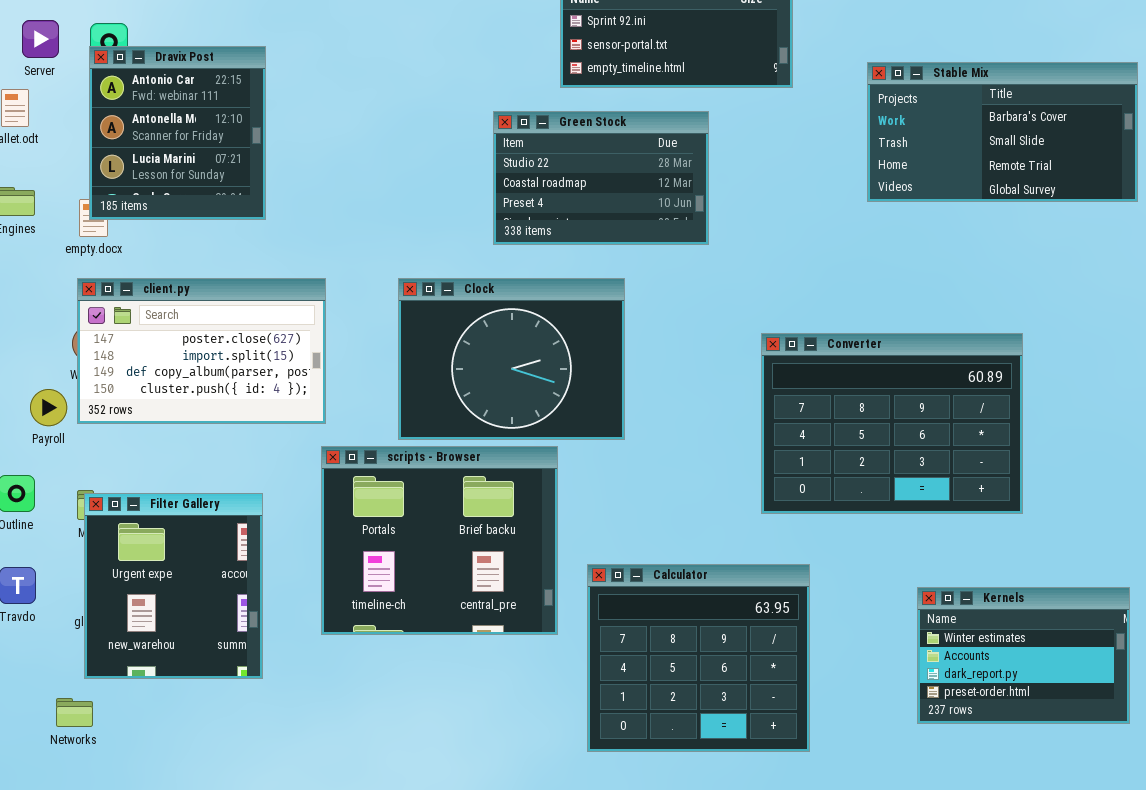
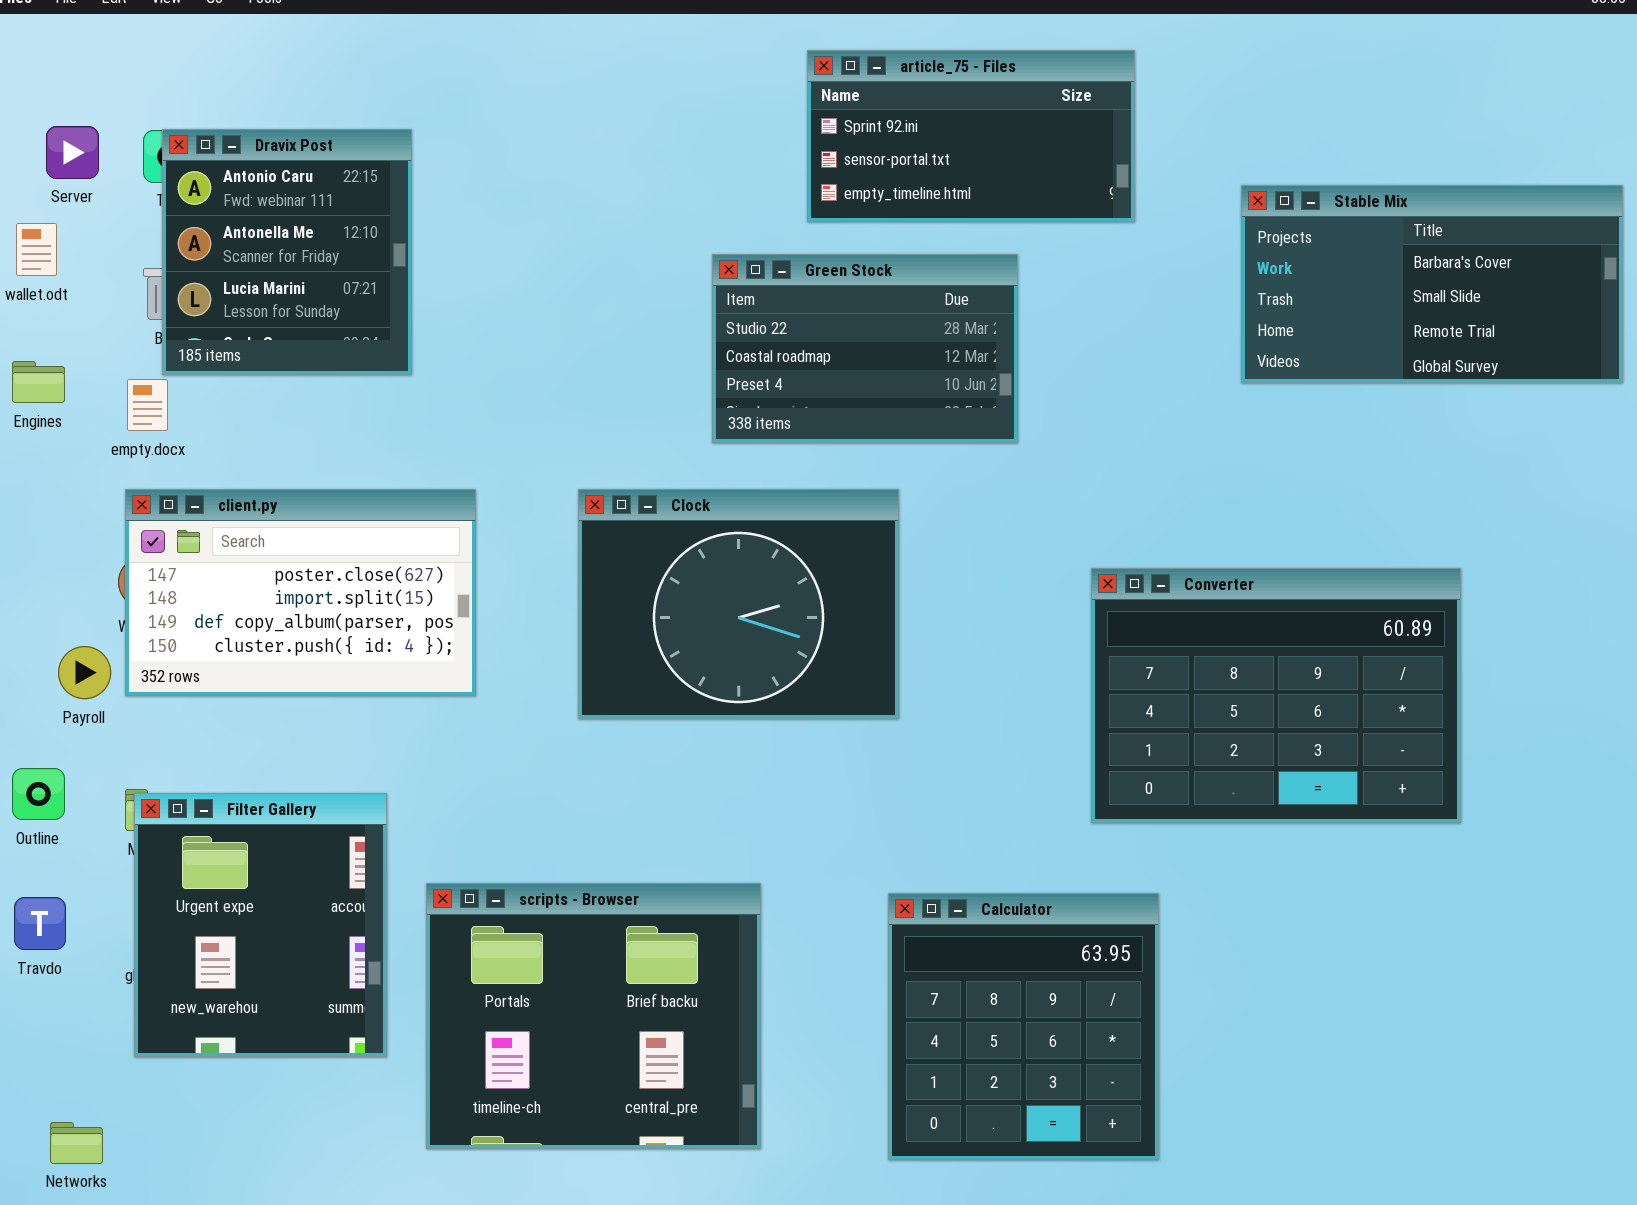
Dravix Post: [89,46,266,220] -> [162,129,412,375], moved
scripts - Browser: [321,446,558,635] -> [426,883,761,1149], moved
Calculator: [587,564,810,752] -> [888,893,1159,1160], resized
Kernels: [917,587,1130,724] -> none, closed
Networks: [56,698,93,727] -> [50,1122,103,1164], moved

